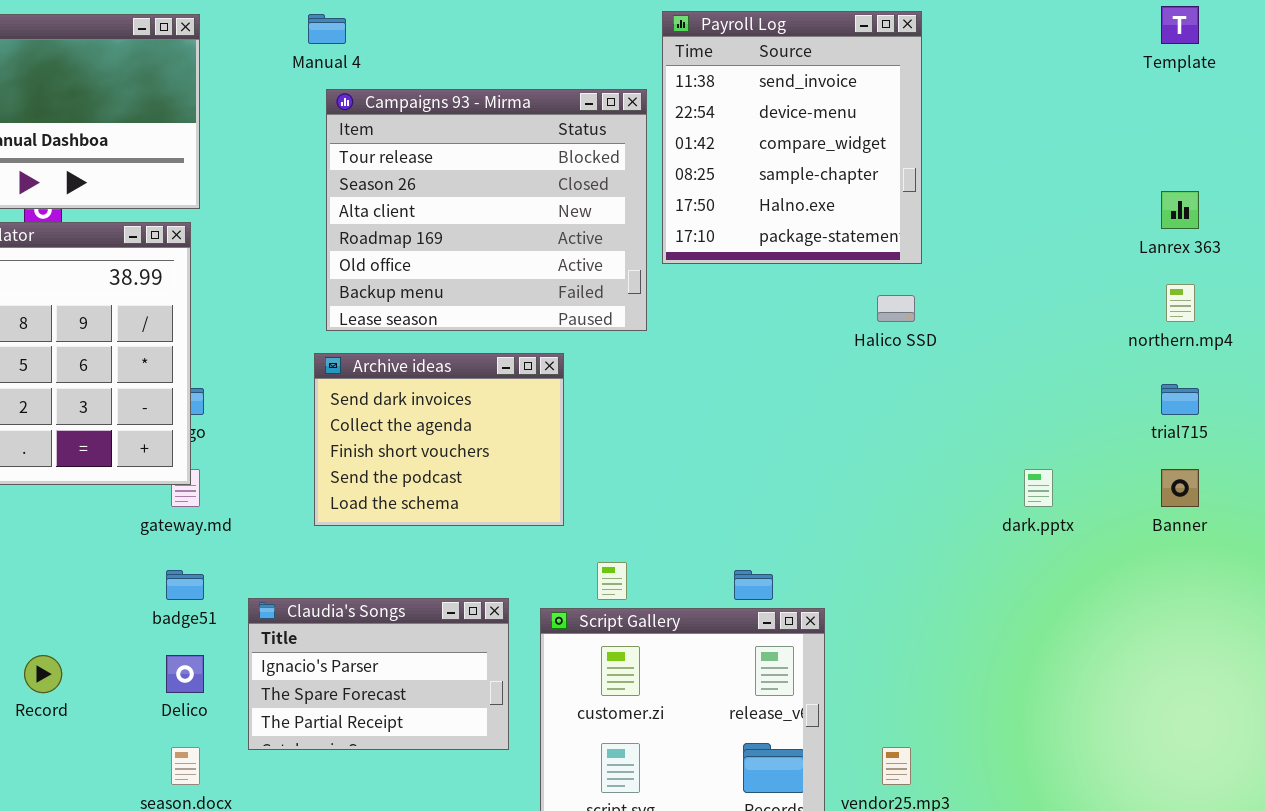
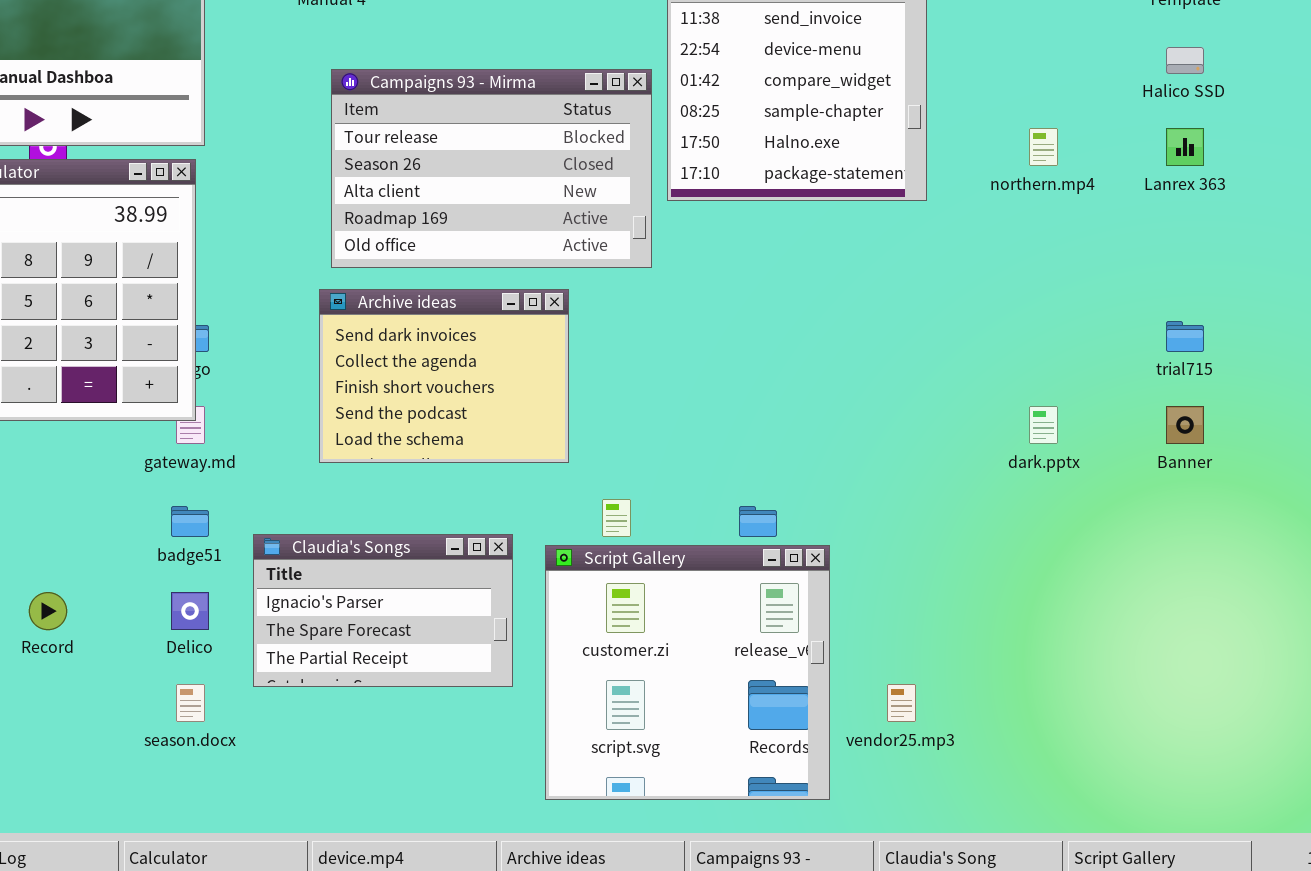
Campaigns 93 - Mirma: [326,89,647,331] -> [331,69,652,268], resized
northern.mp4: [1166,284,1195,322] -> [1029,128,1058,166], moved
Halico SSD: [877,295,915,322] -> [1166,47,1204,74], moved

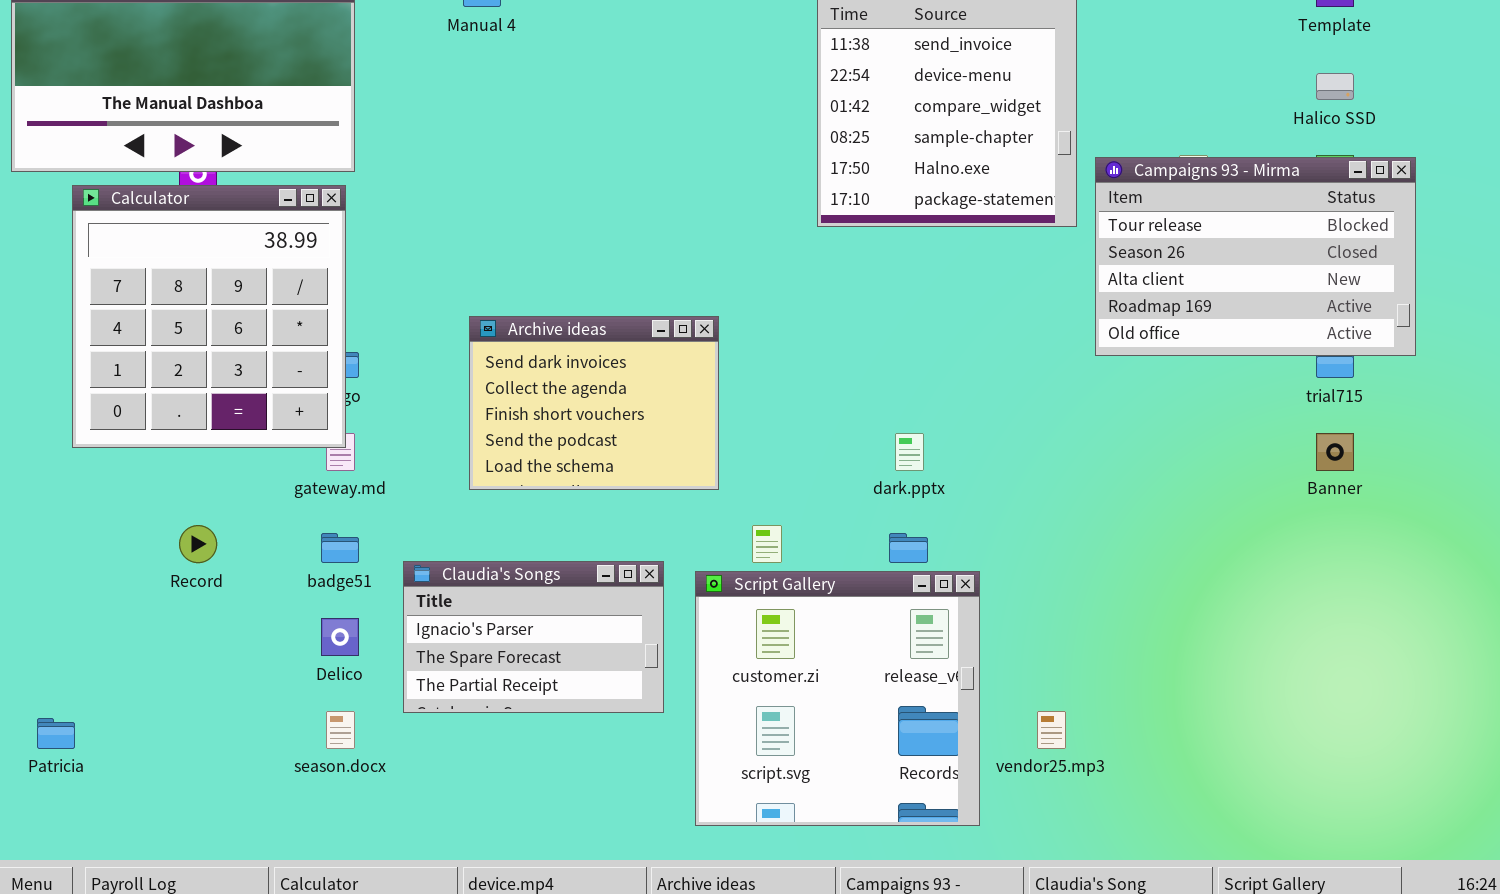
Campaigns 93 - Mirma: [331,69,652,268] -> [1095,157,1416,356], moved
dark.pptx: [1029,406,1058,444] -> [895,433,924,471], moved
Record: [29,592,67,630] -> [179,525,217,563], moved

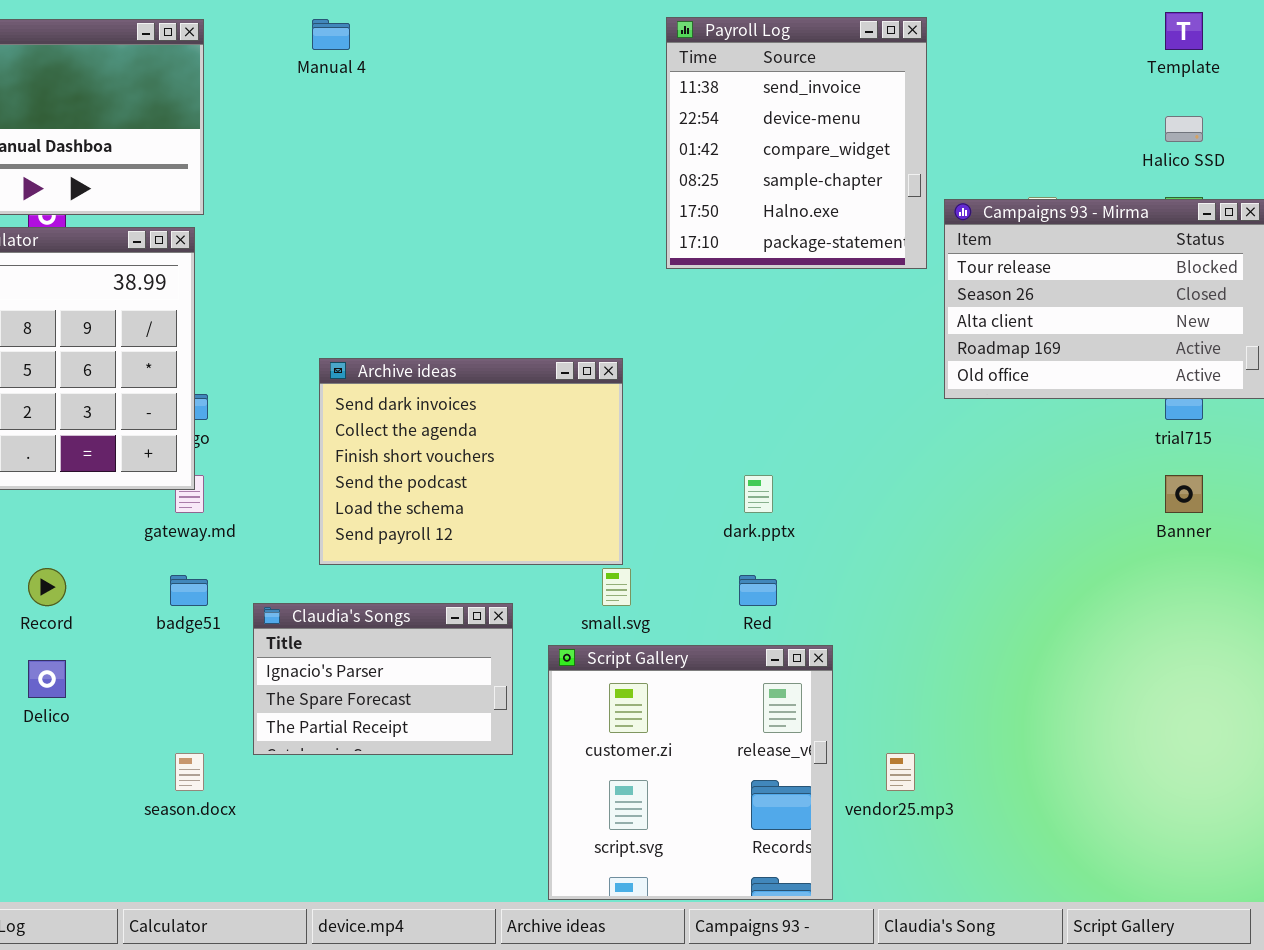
Archive ideas: [469,316,719,490] -> [319,358,623,565], resized
Script Gallery: [695,571,980,826] -> [548,645,833,900], moved
Delico: [321,618,359,656] -> [28,660,66,698], moved

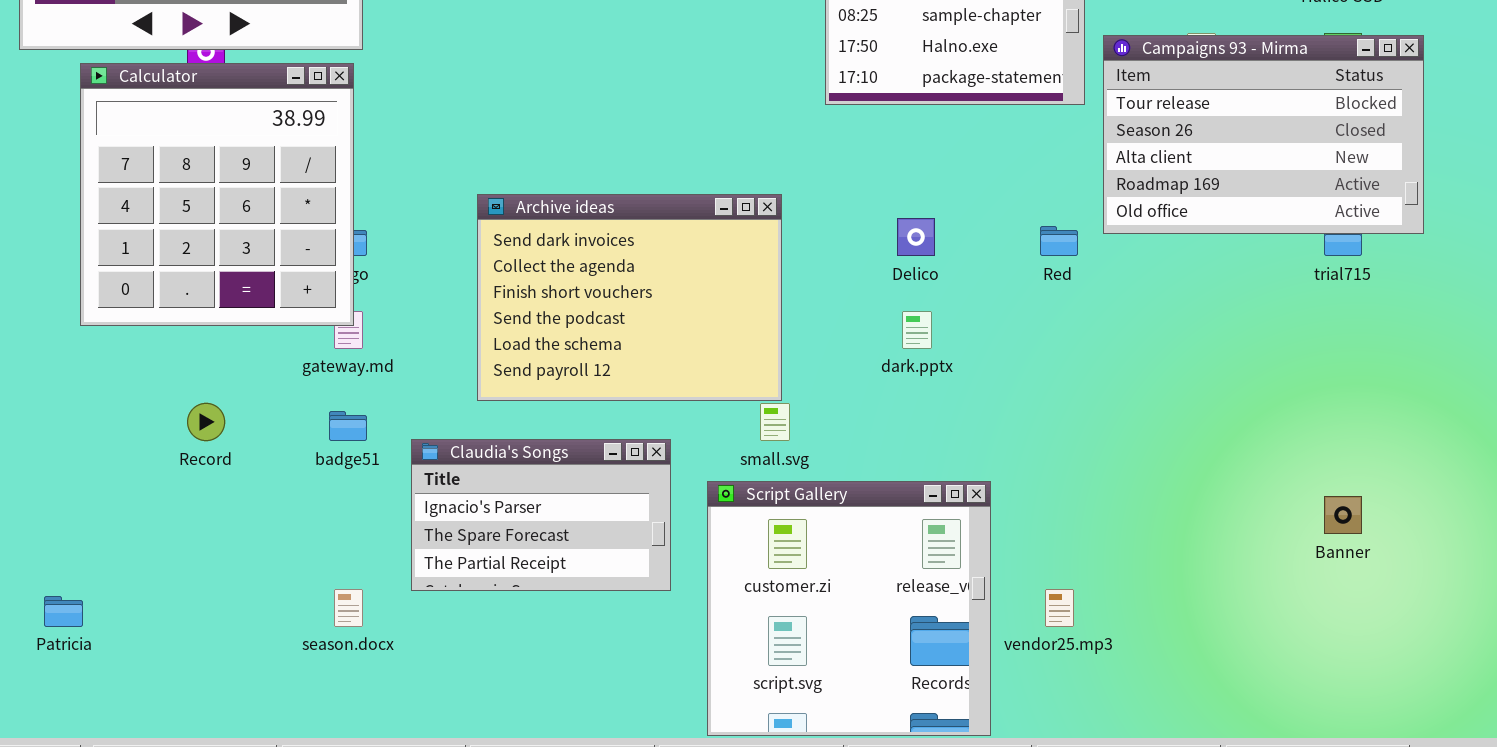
Banner: [1165,475,1203,513] -> [1324,496,1362,534], moved
Red: [739,575,777,606] -> [1040,226,1078,256], moved
Delico: [28,660,66,698] -> [897,218,935,256], moved

